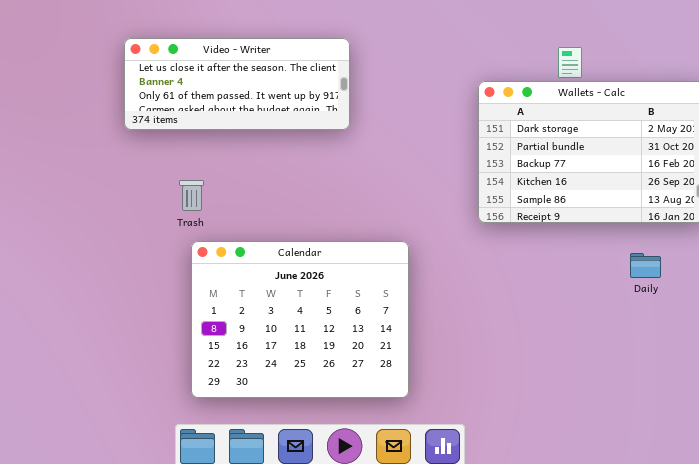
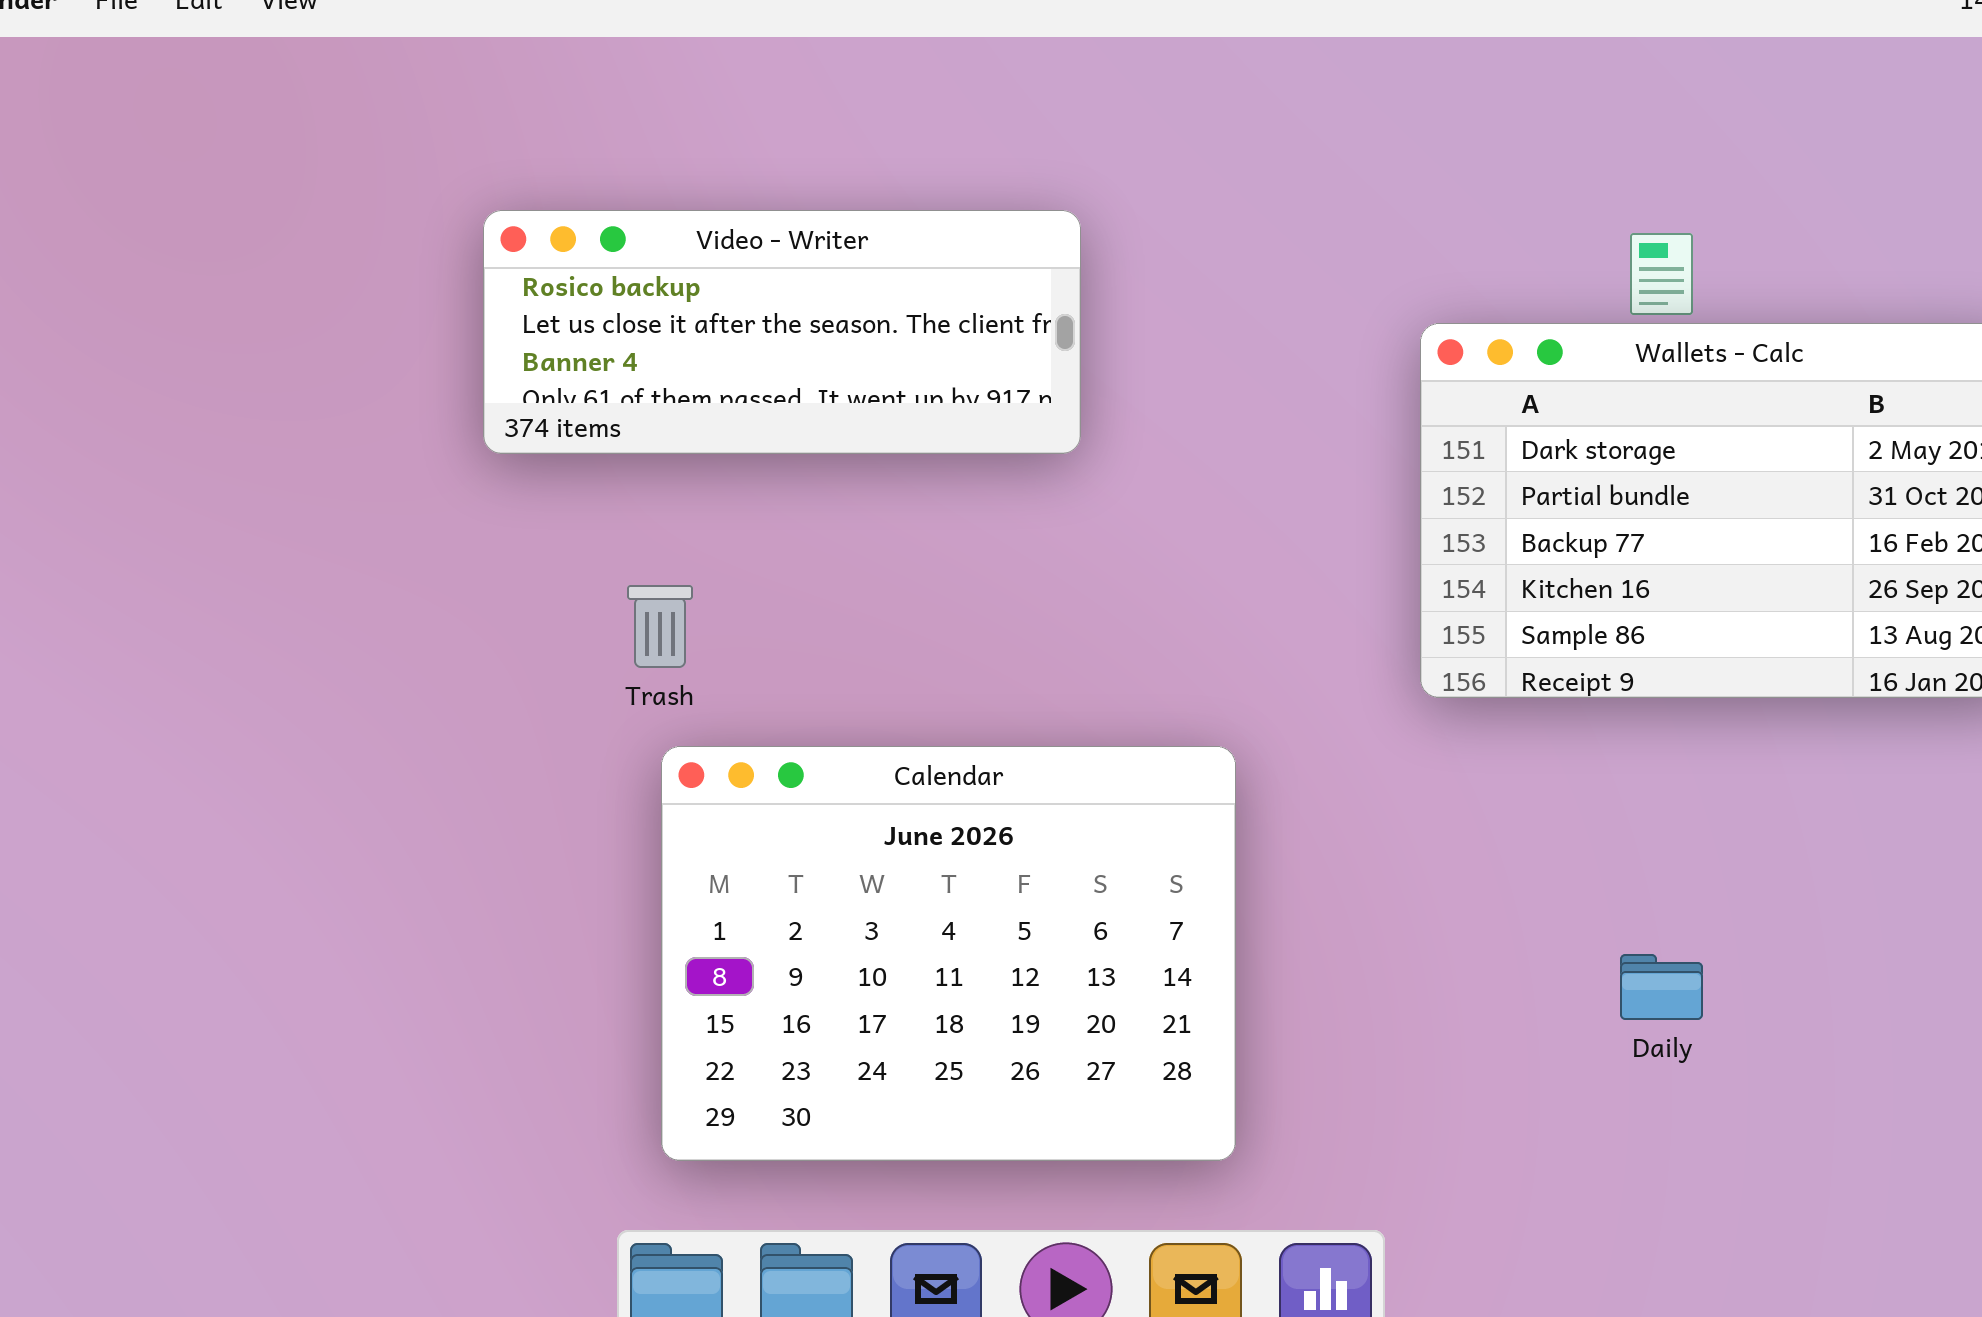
Video - Writer: [124,38,350,130] -> [483,210,1081,454], scrolled up 1 row
Daily: [630,253,661,278] -> [1620,954,1703,1020], moved

